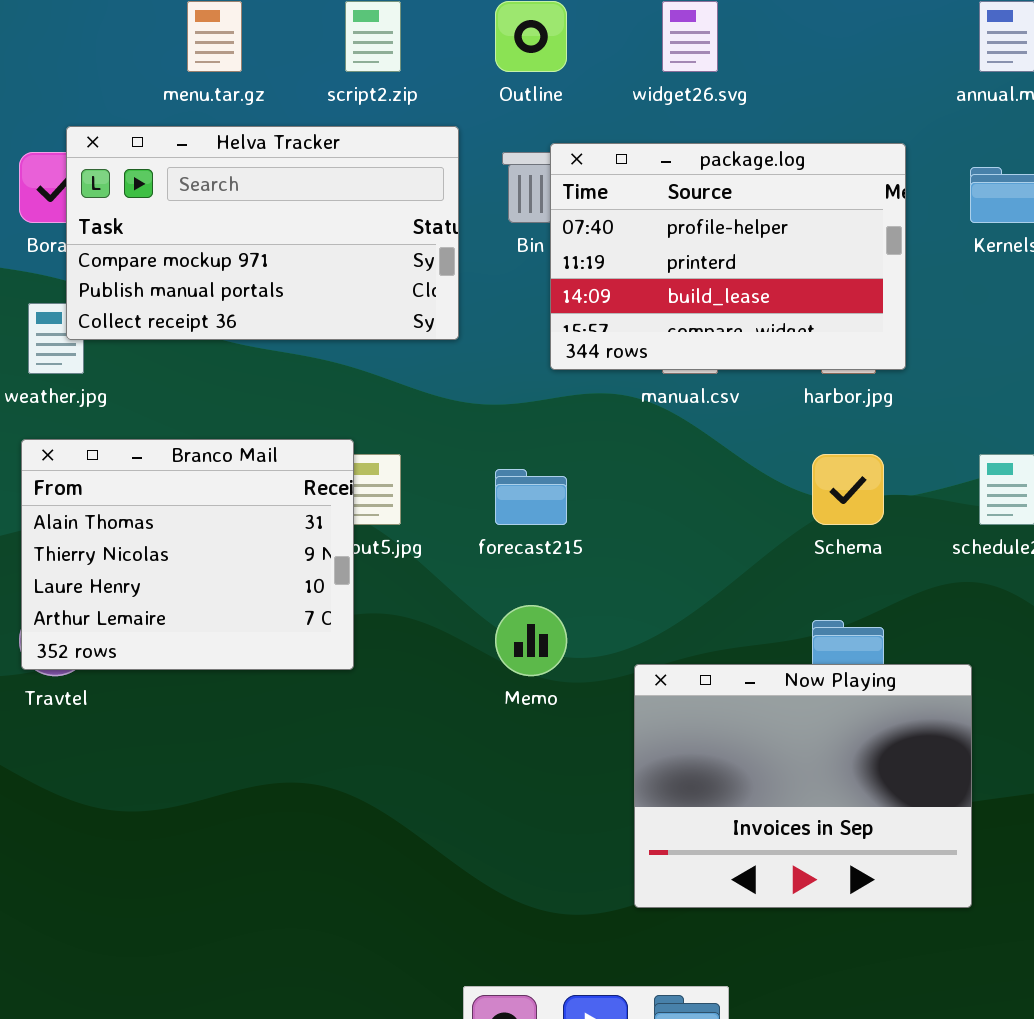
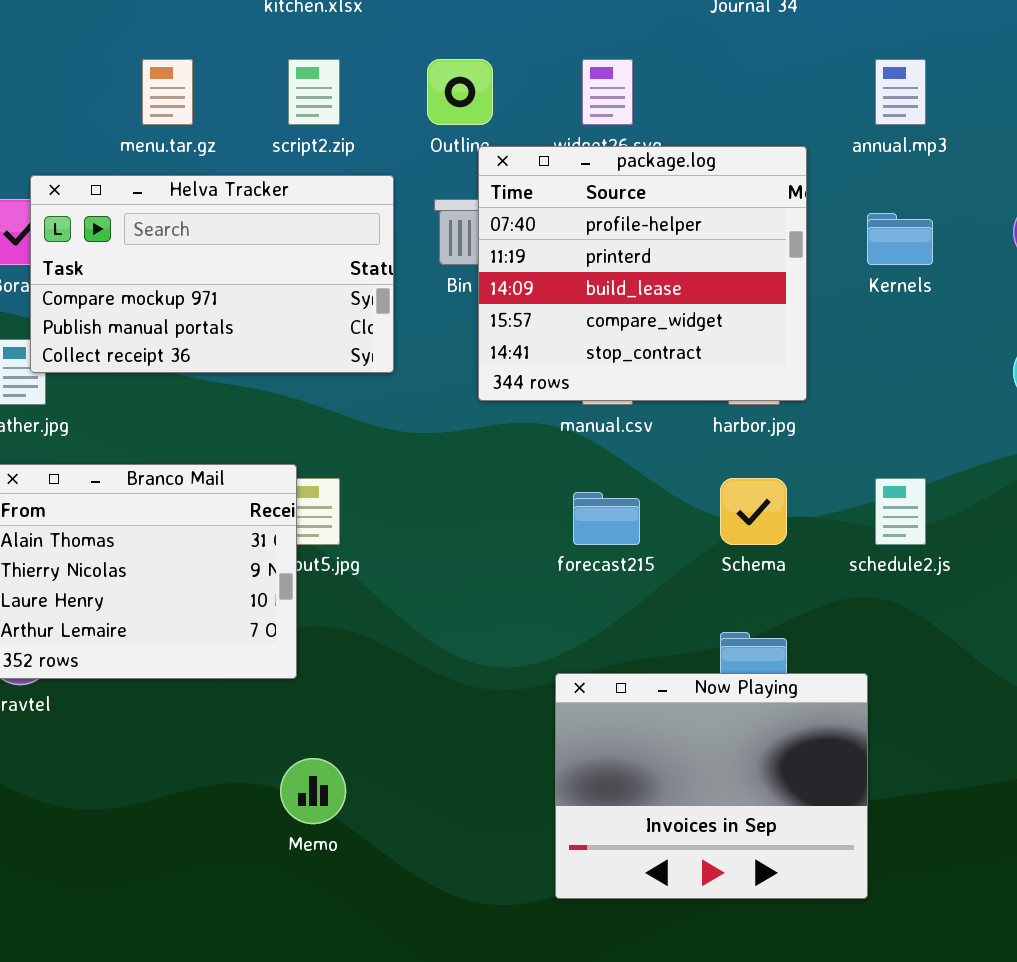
package.log: [550,143,906,370] -> [478,146,807,401], resized
forecast215: [495,469,567,525] -> [573,492,640,545], moved
Memo: [495,605,567,676] -> [280,758,346,824], moved

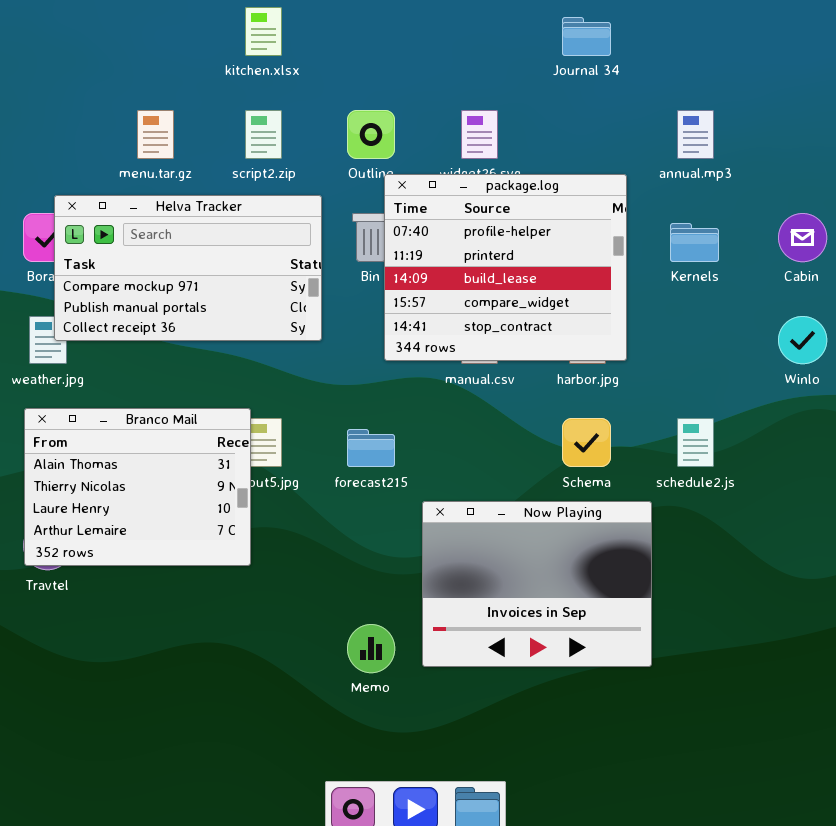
forecast215: [573,492,640,545] -> [347,429,395,467], moved
Now Playing: [555,673,868,899] -> [422,501,652,667], moved
Memo: [280,758,346,824] -> [347,624,395,673], moved

